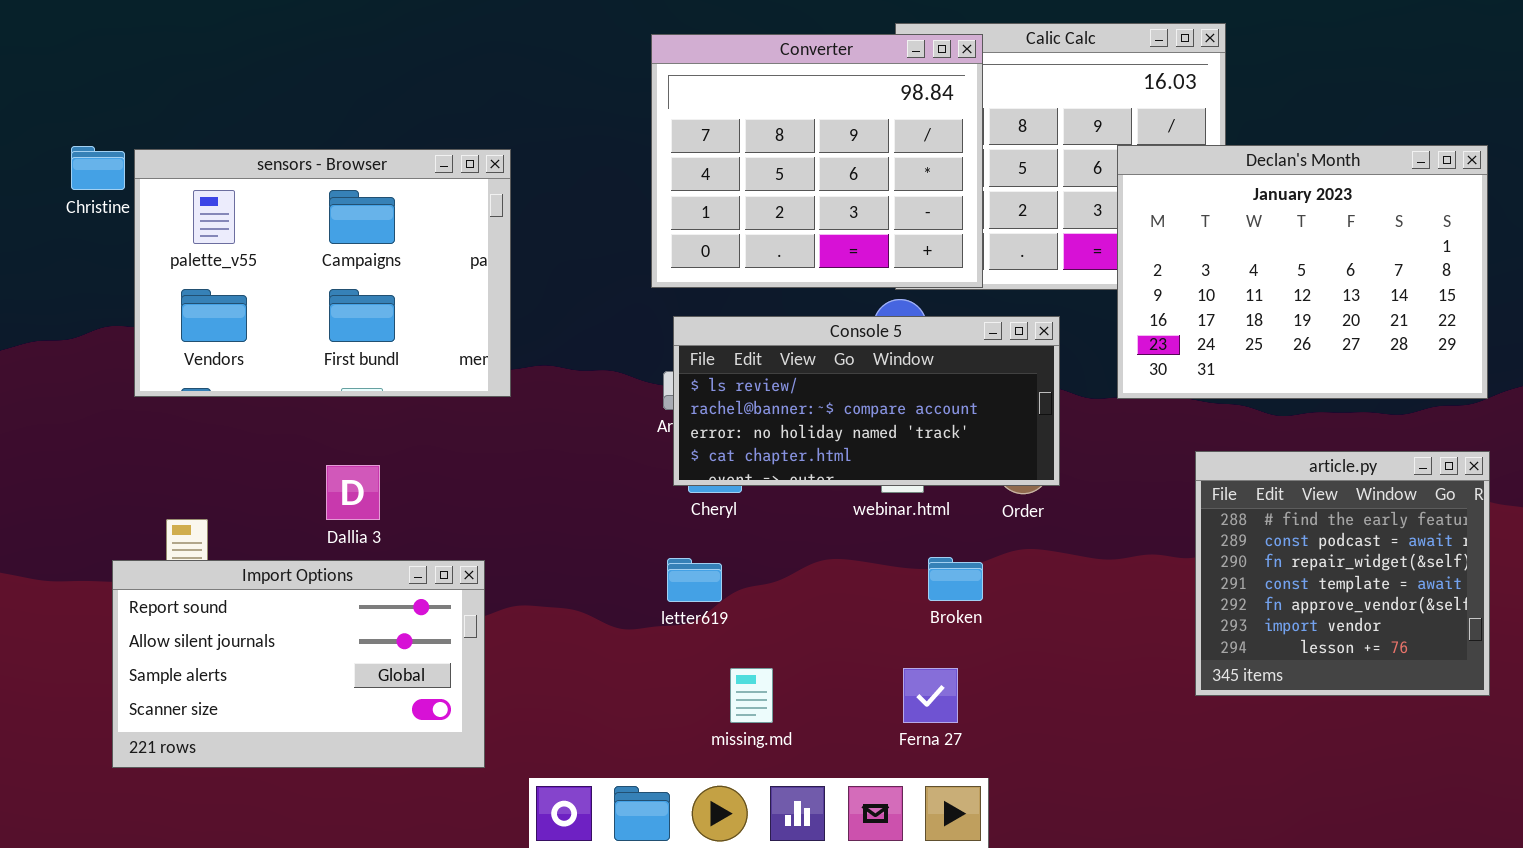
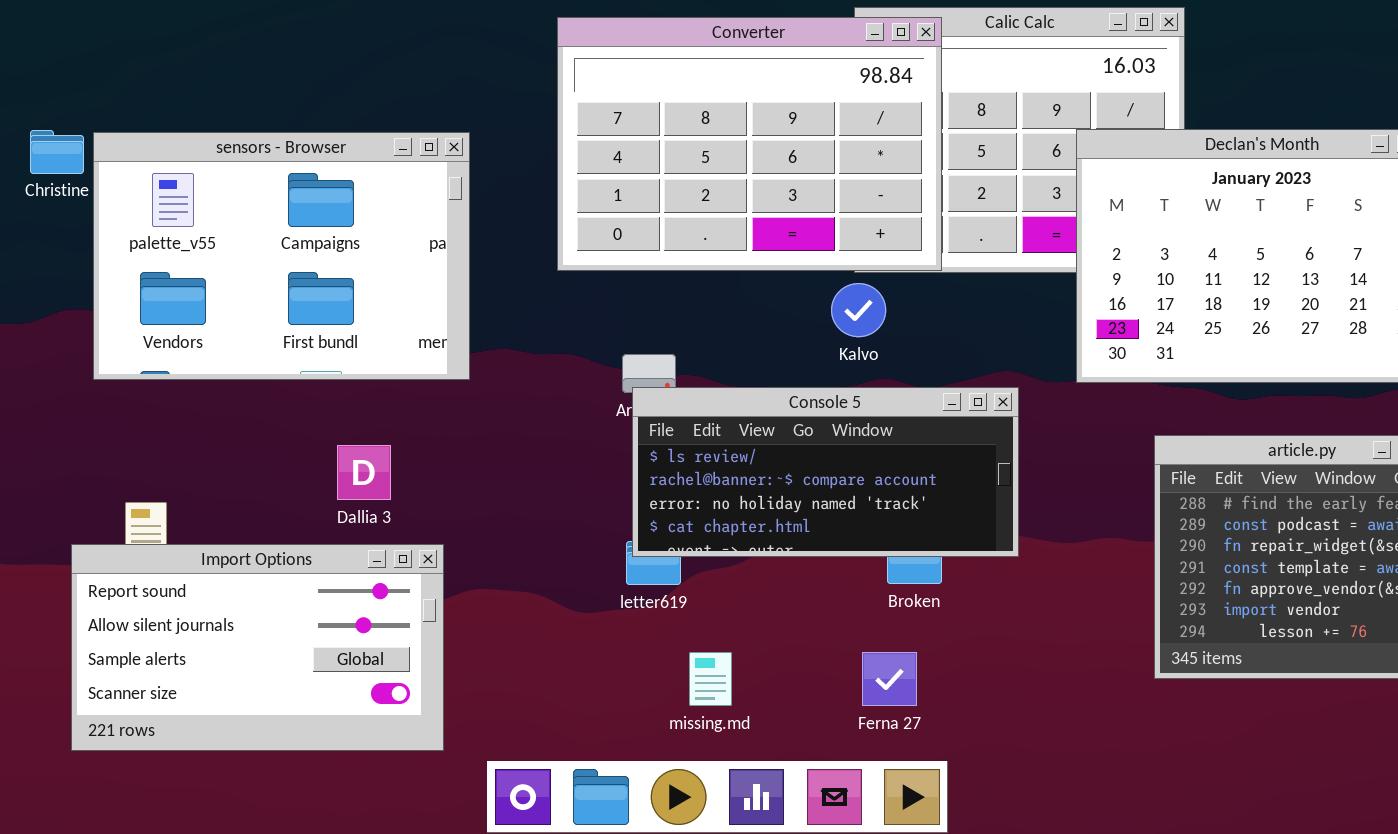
Converter: [651,34,983,288] -> [557,17,942,271], resized
Console 5: [673,316,1060,486] -> [632,387,1019,557], moved
Dallia 3: [326,465,380,520] -> [337,445,391,500], moved

